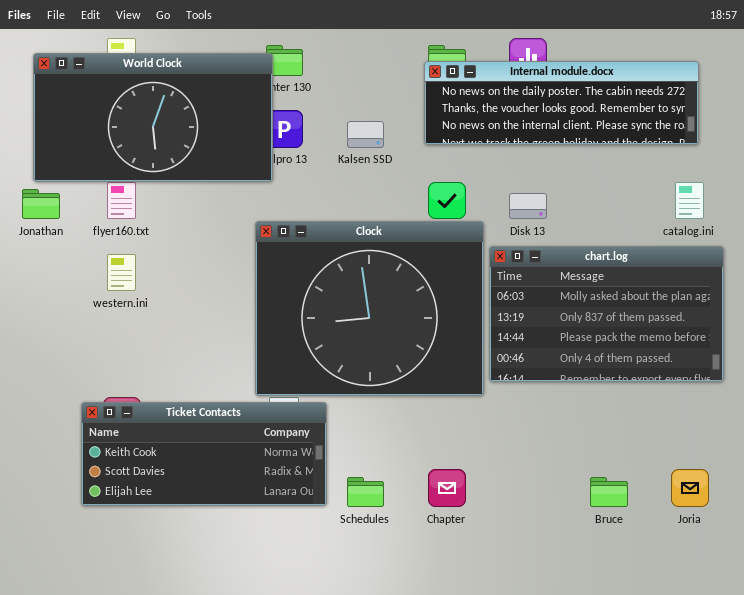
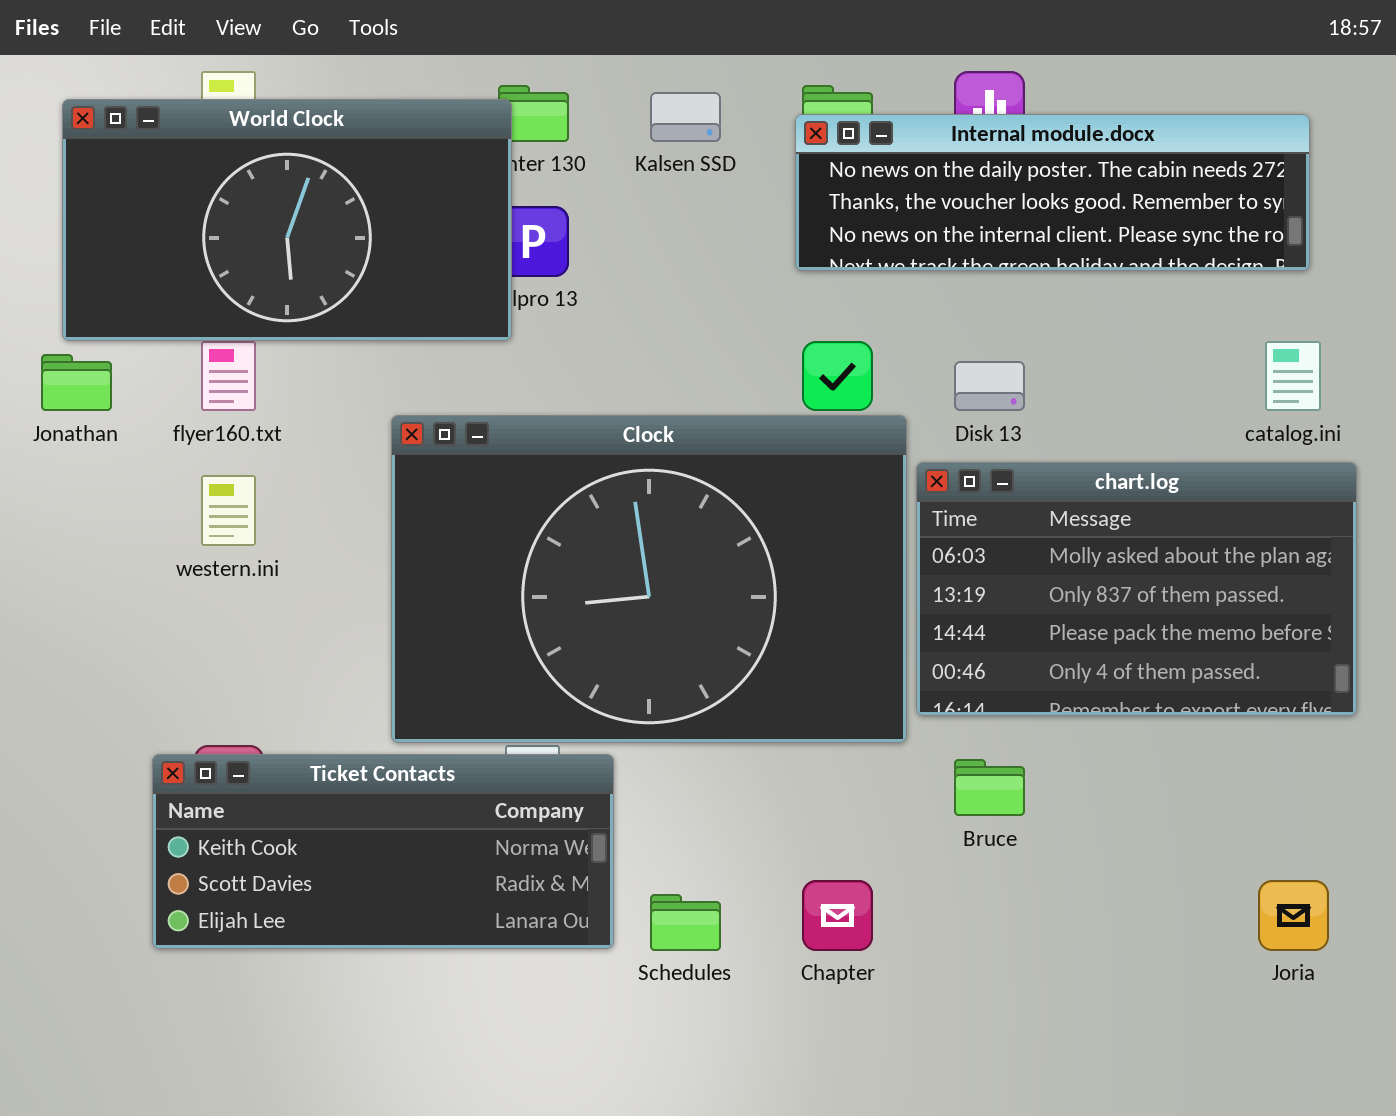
Kalsen SSD: [347,121,384,148] -> [650,92,721,142], moved
Clock: [255,221,484,396] -> [391,415,907,743], resized
Bruce: [590,477,628,507] -> [954,759,1025,816], moved

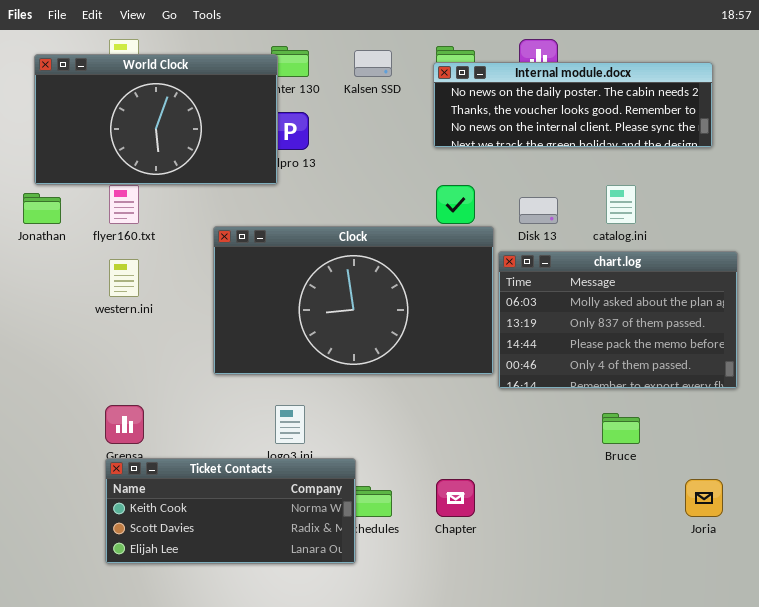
catalog.ini: [1265,341,1321,411] -> [606,185,636,224], moved
Clock: [391,415,907,743] -> [213,226,494,375], resized
Ticket Contacts: [152,754,614,949] -> [105,458,356,564], moved
Bruce: [954,759,1025,816] -> [602,413,640,444], moved

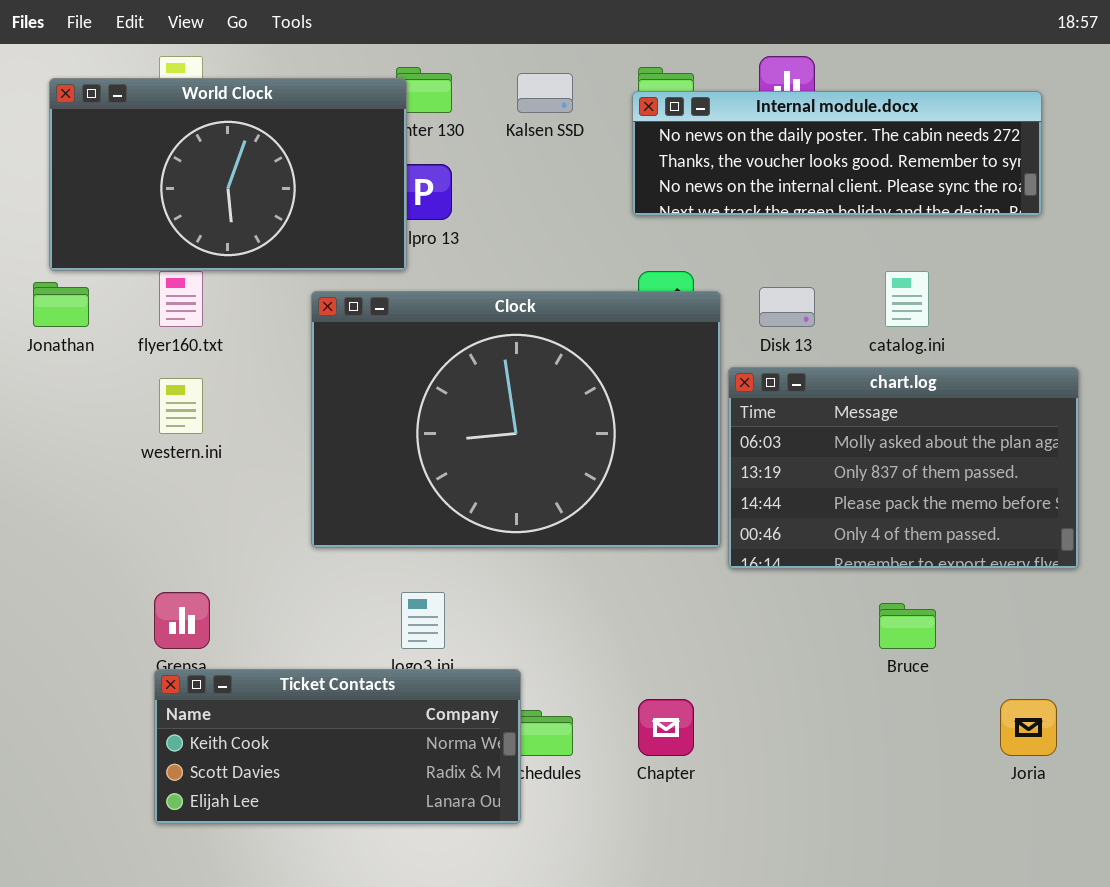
Clock: [213,226,494,375] -> [311,291,721,548], resized

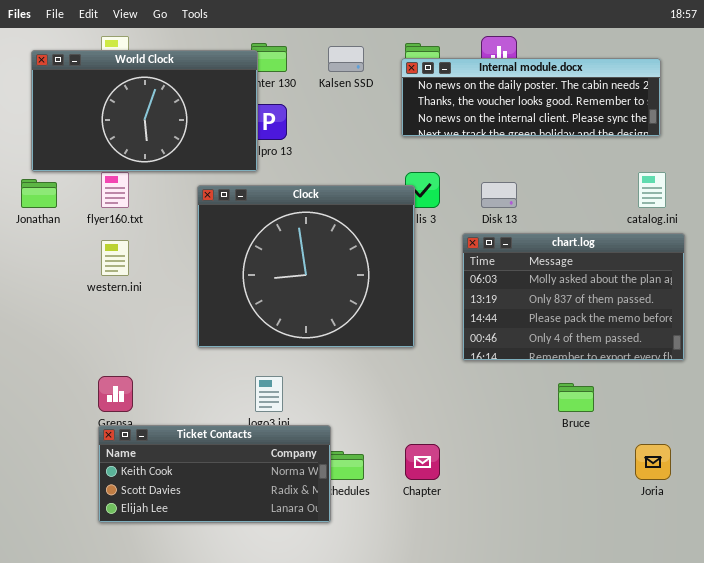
catalog.ini: [885,271,929,327] -> [638,172,666,208], moved
Clock: [311,291,721,548] -> [197,185,415,348], resized

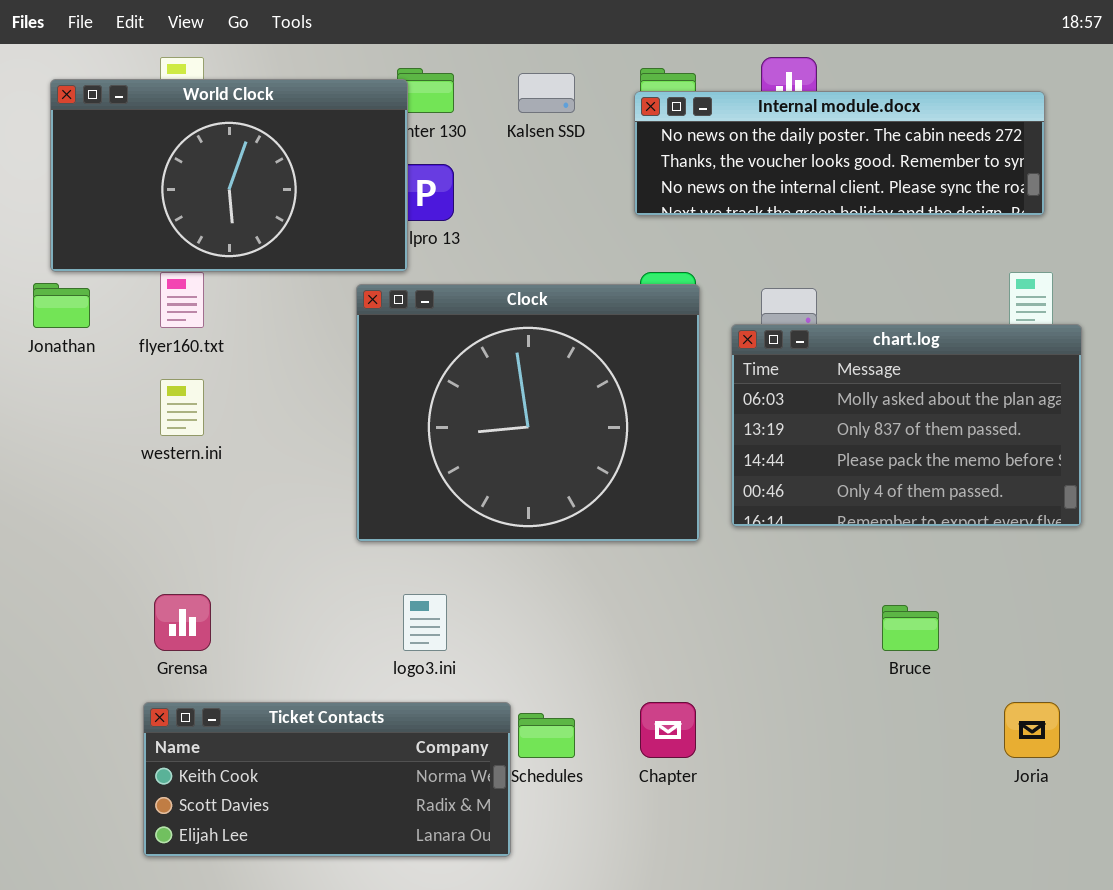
Clock: [197,185,415,348] -> [356,284,700,542], moved
chart.log: [462,233,685,361] -> [731,324,1082,527], moved
Ticket Contacts: [98,425,331,523] -> [143,702,511,857], moved

